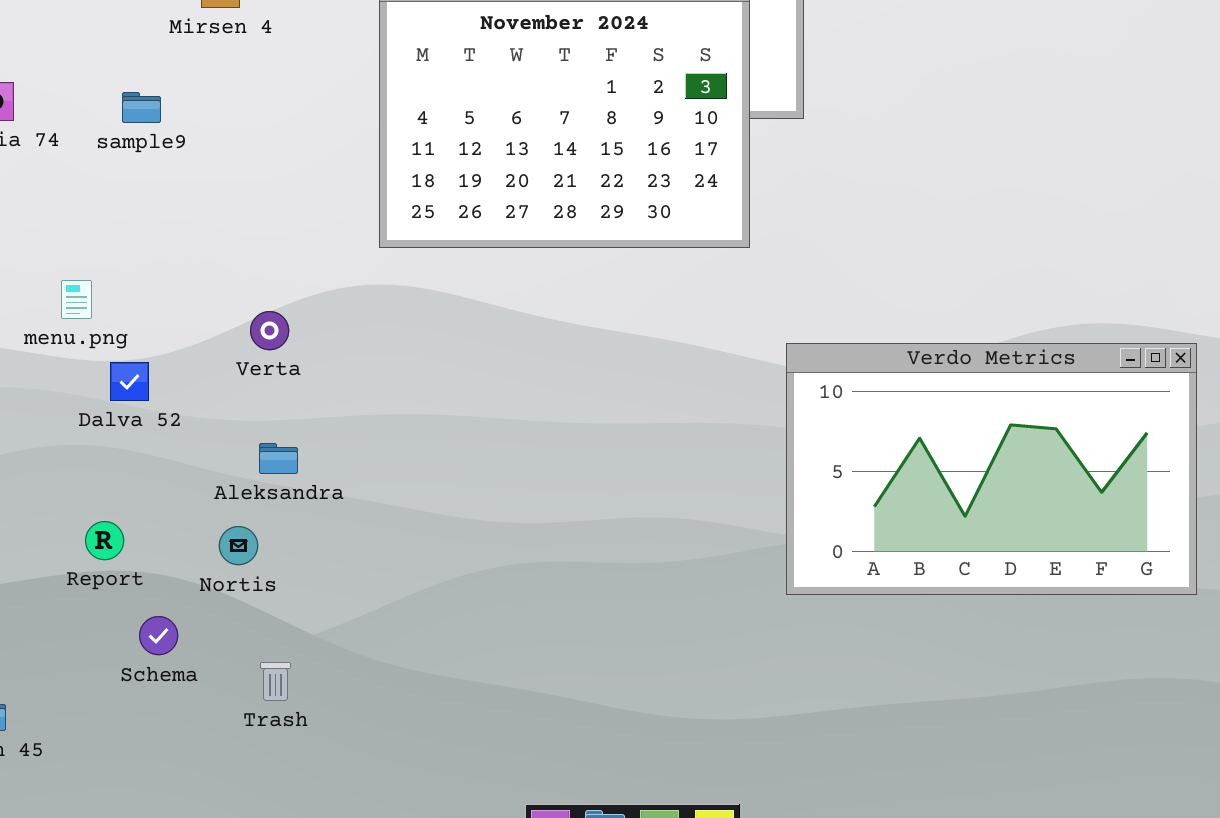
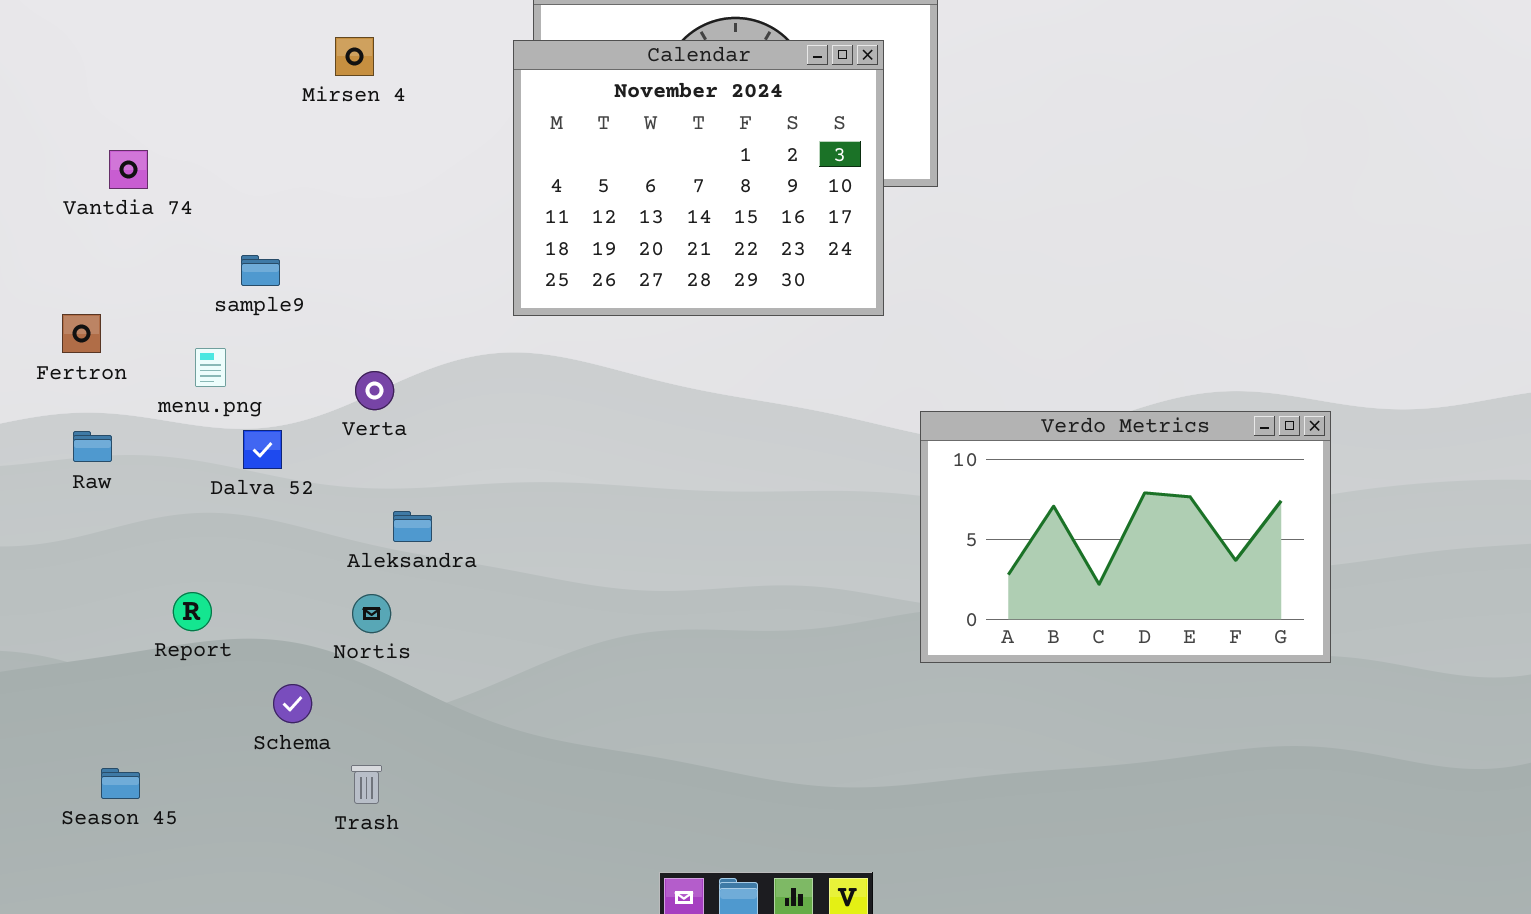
sample9: [122,92,161,123] -> [241,255,280,286], moved
Verta: [250,311,289,350] -> [355,371,394,410], moved
Report: [85,521,124,560] -> [173,592,212,631], moved
Trash: [260,662,291,701] -> [351,765,382,804], moved

